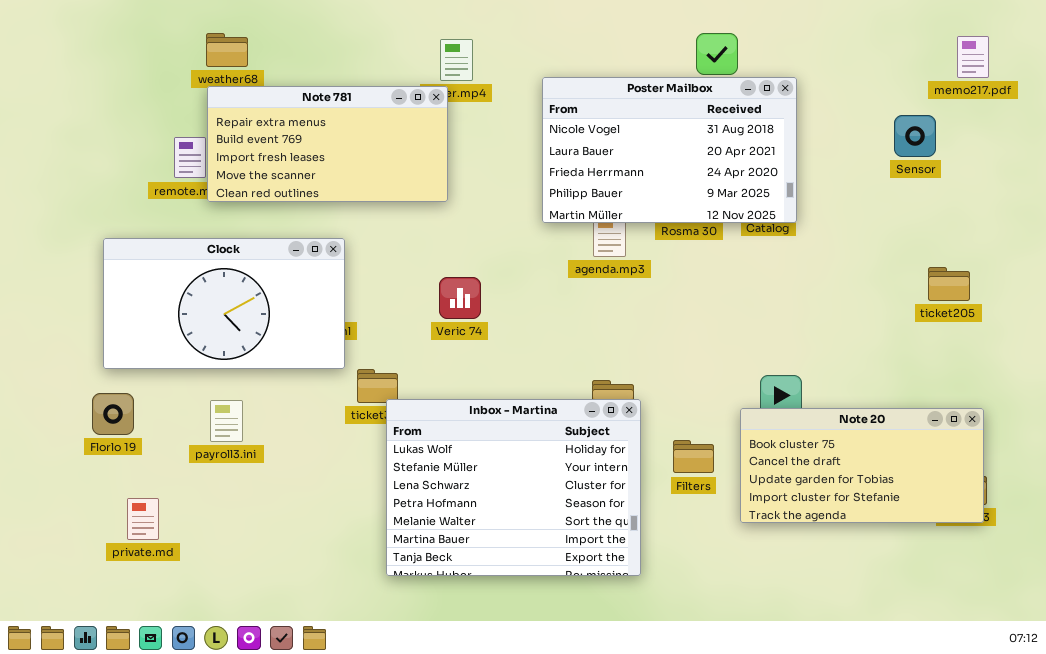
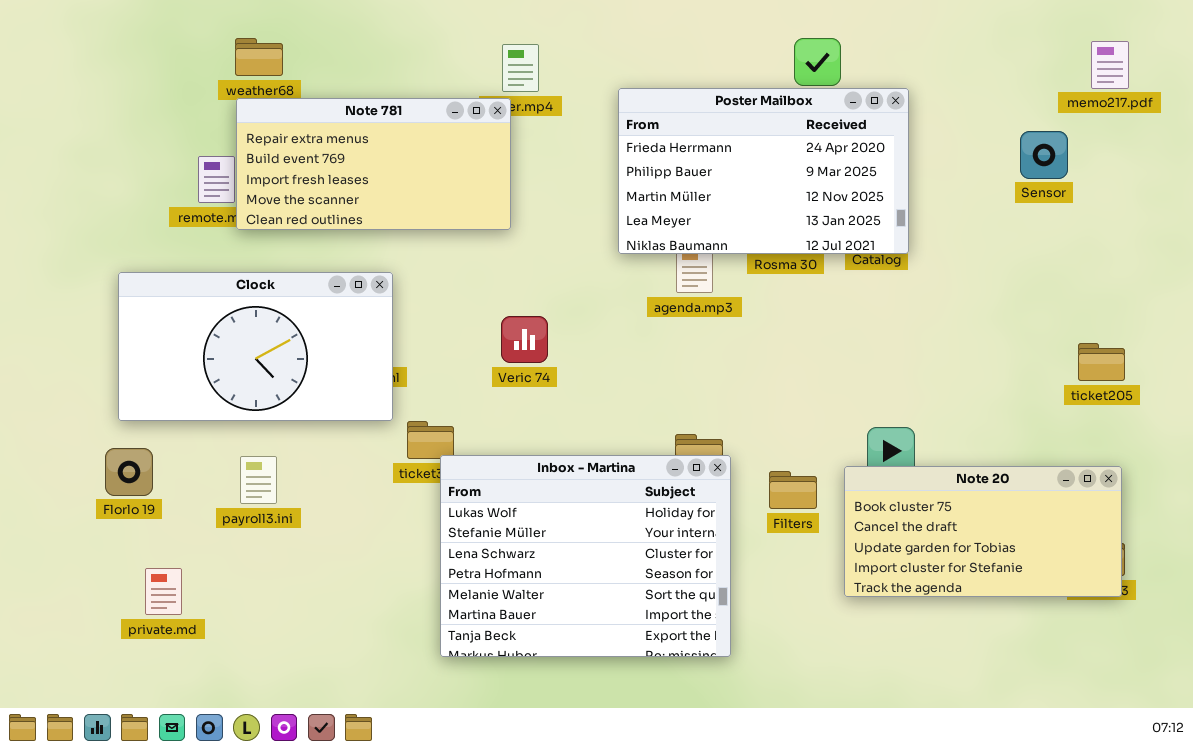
Poster Mailbox: [542,77,797,223] -> [618,88,909,254], scrolled down 2 rows
ticket205: [928,267,970,301] -> [1078,343,1125,381], moved
Filters: [673,440,714,473] -> [769,471,817,509], moved

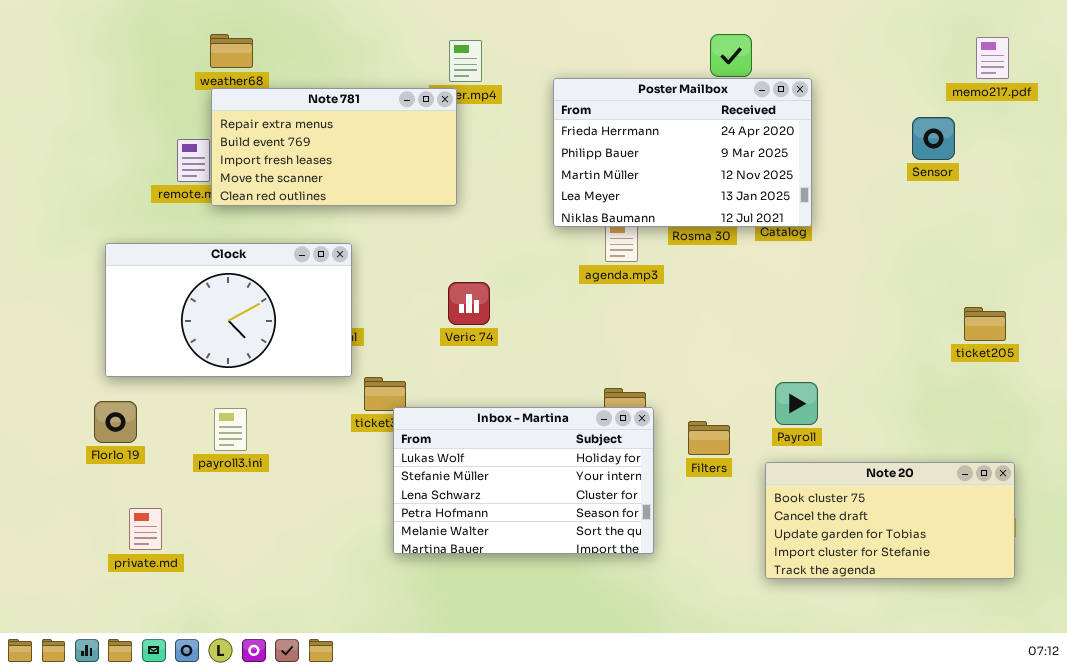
Inbox - Martina: [440,455,731,657] -> [393,407,654,554], resized
Note 20: [844,466,1122,597] -> [765,462,1015,579], moved

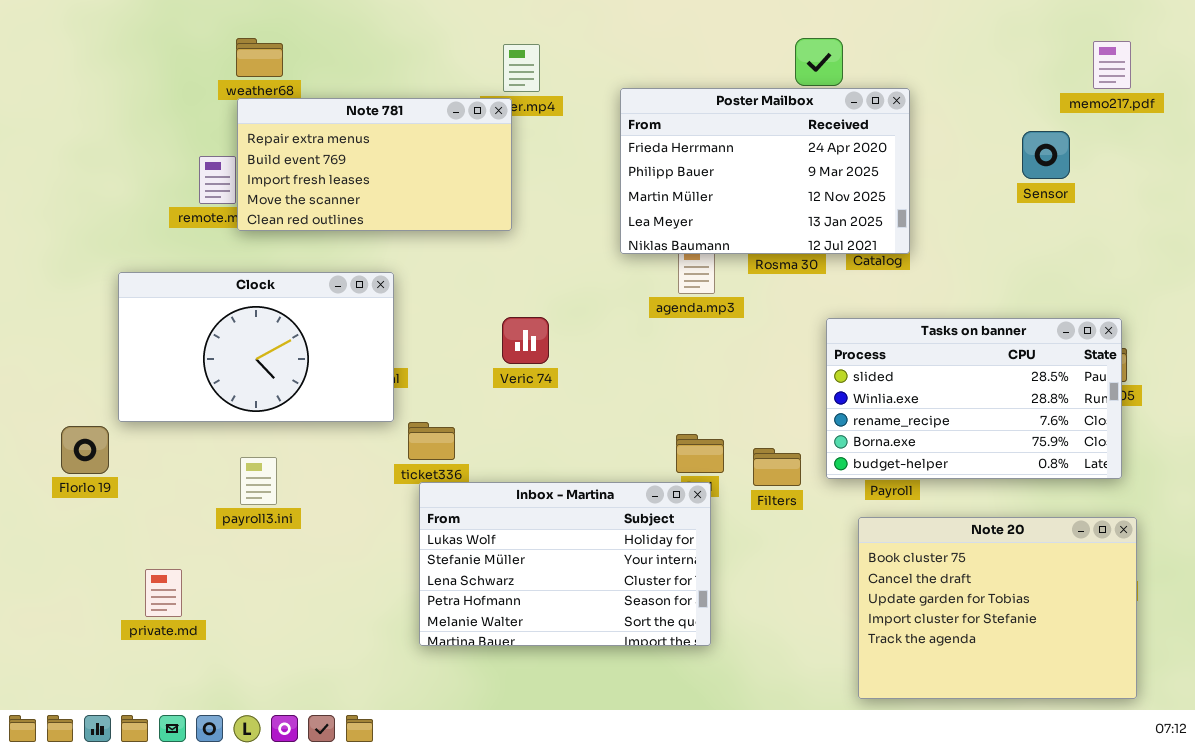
Tasks on banner: none -> [826,318,1122,479], opened
Florlo 19: [94,401,137,443] -> [61,426,109,474], moved
Inbox - Martina: [393,407,654,554] -> [419,482,711,646], moved
Filters: [688,421,730,455] -> [753,448,801,486], moved
Note 20: [765,462,1015,579] -> [858,517,1137,699], resized

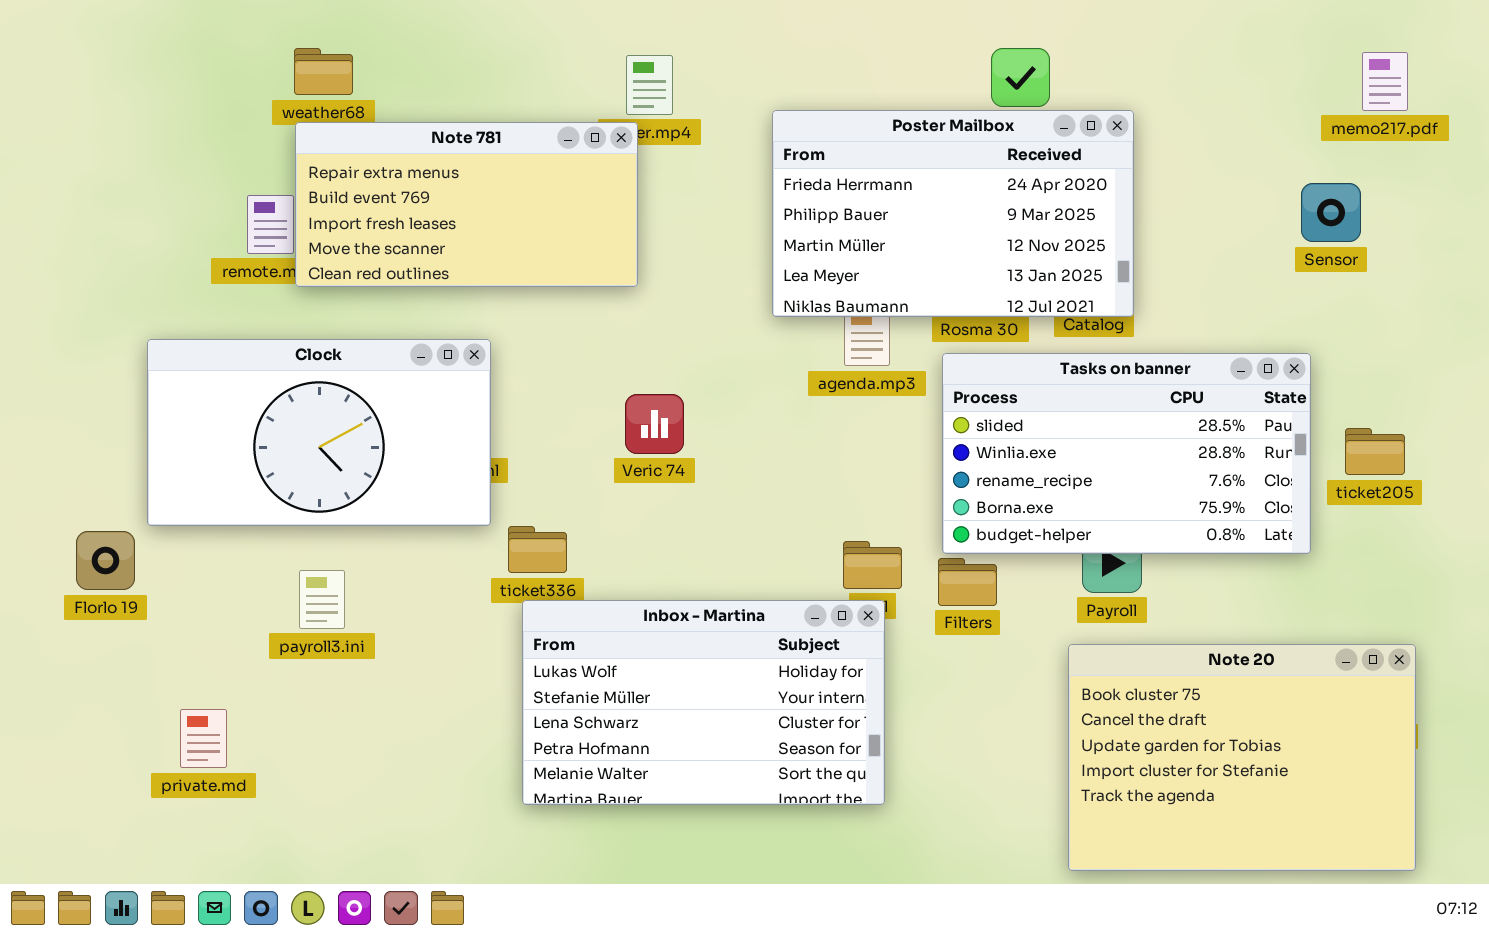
Sensor: [1022,131,1070,179] -> [1301,183,1361,242], moved
Tasks on banner: [826,318,1122,479] -> [942,353,1311,554], moved

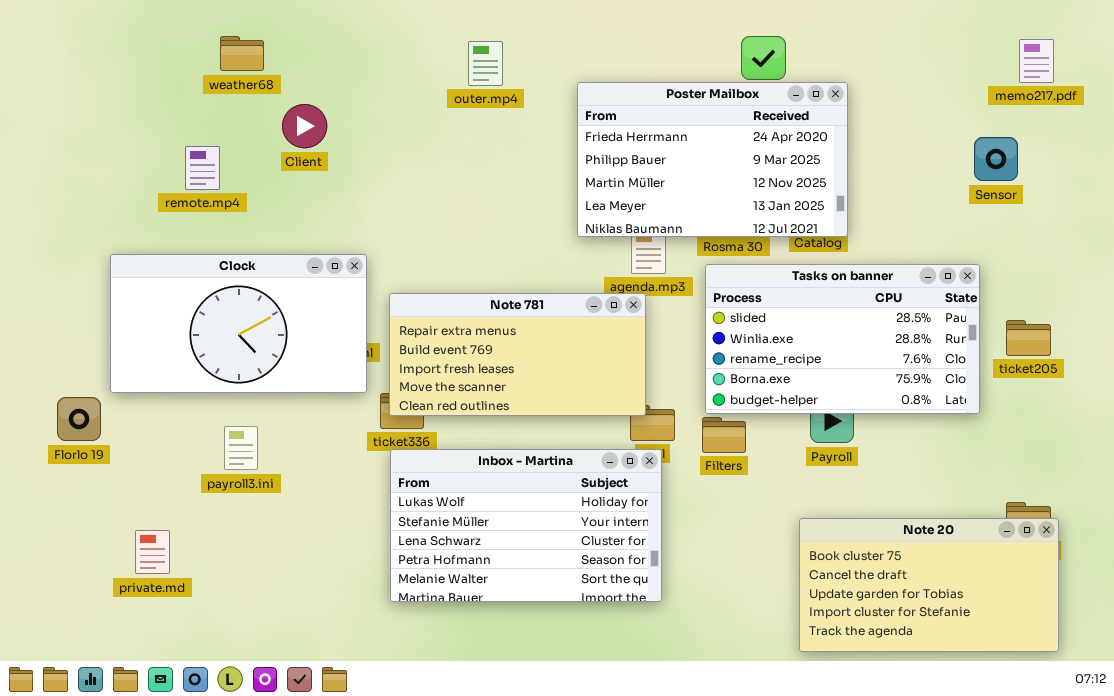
Note 781: [295,122,638,287] -> [389,293,646,416], moved
Note 20: [1068,644,1416,871] -> [799,518,1059,652], resized

